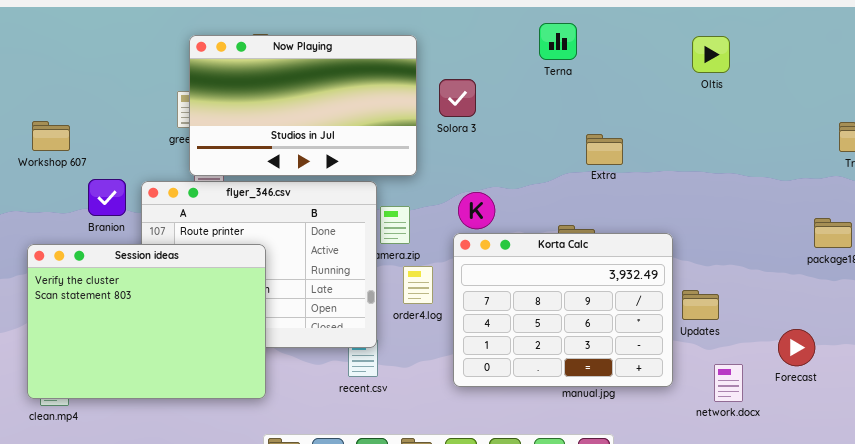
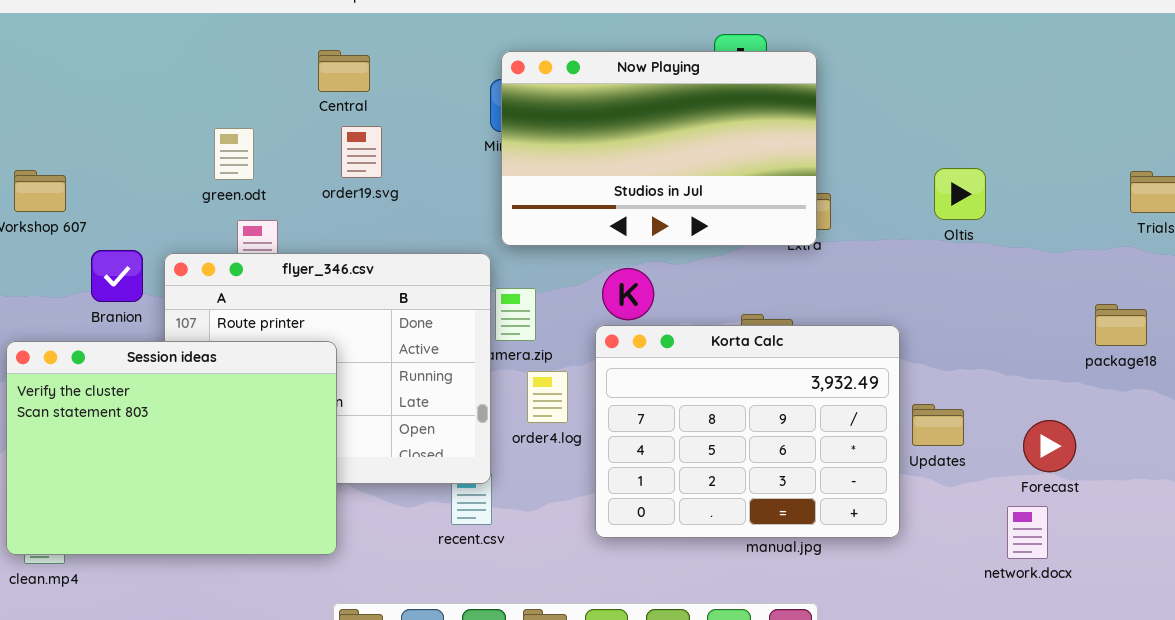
Now Playing: [189,35,417,176] -> [501,51,817,246], moved
Oltis: [692,36,730,73] -> [934,168,986,220], moved
Forecast: [778,329,815,366] -> [1023,420,1076,472], moved
network.docx: [714,364,743,402] -> [1007,506,1048,559], moved

